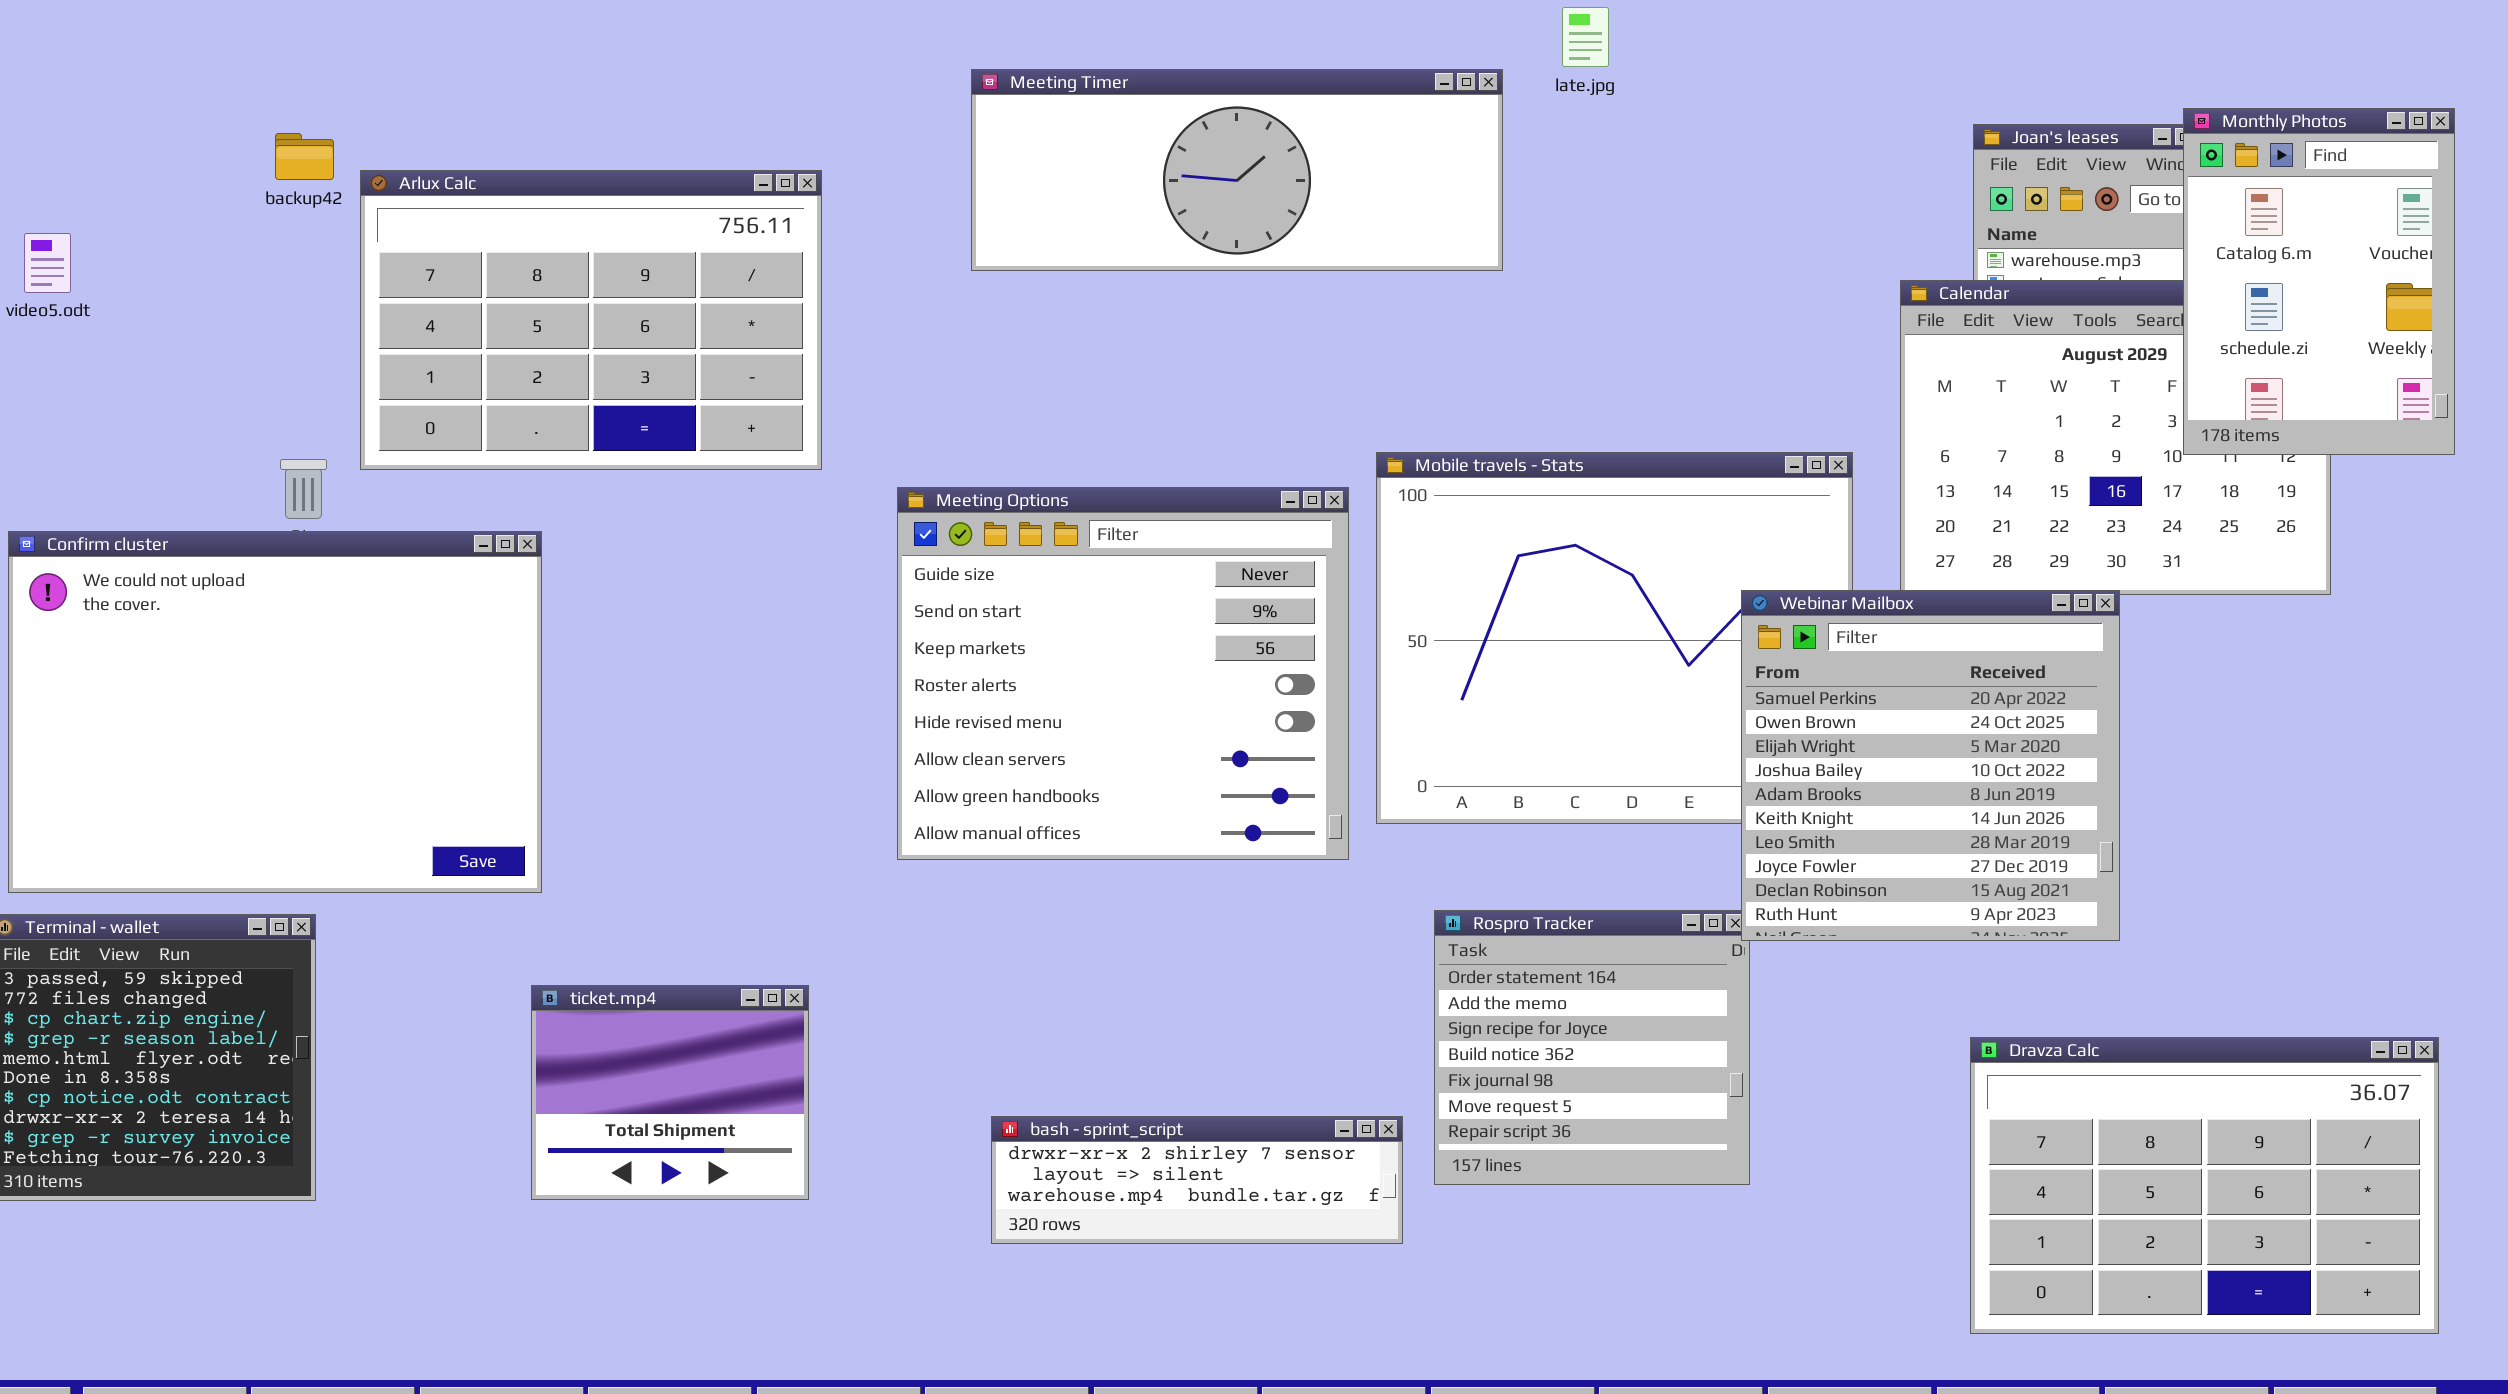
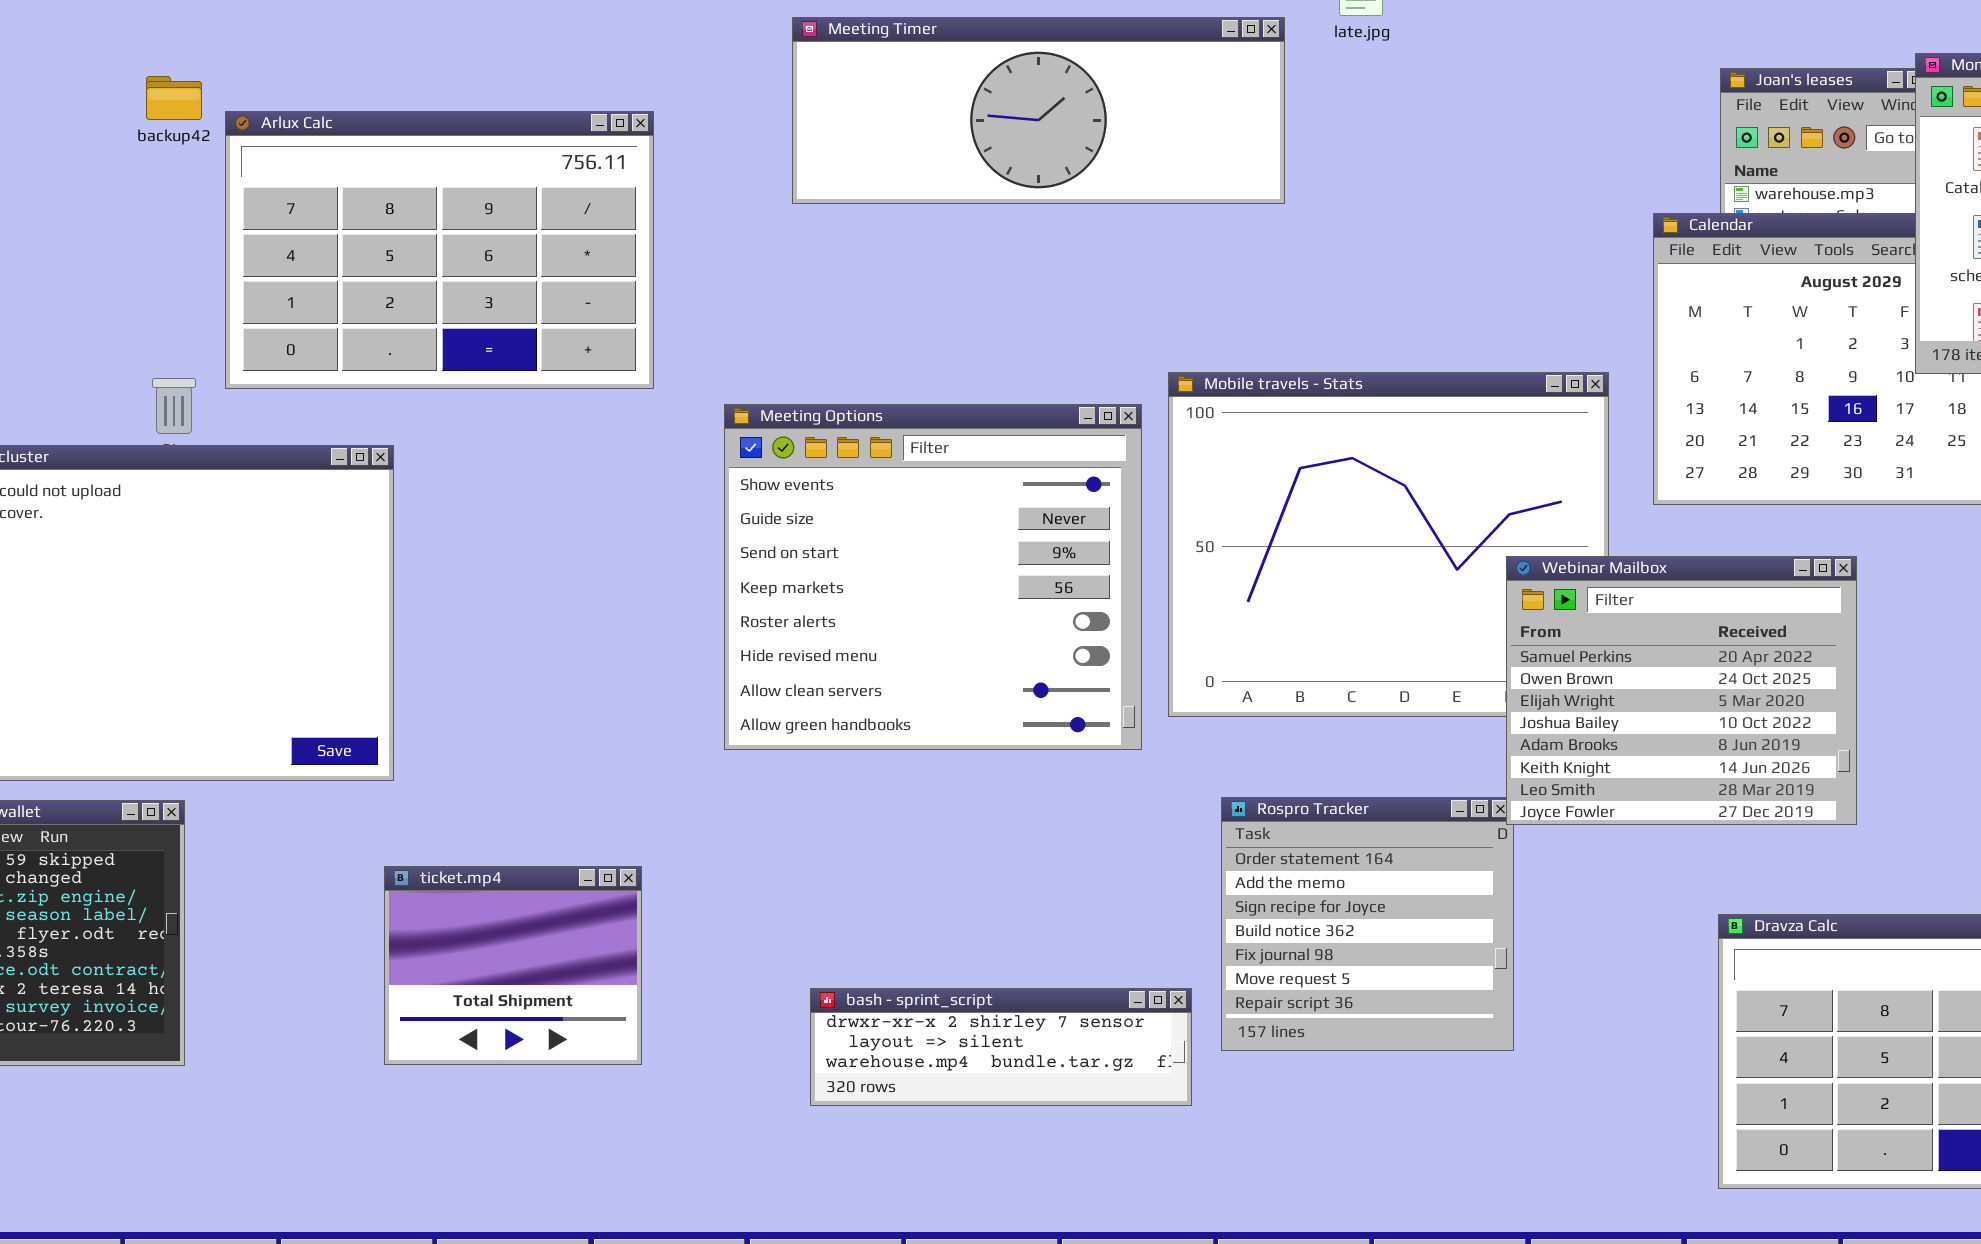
Meeting Options: [897,487,1349,860] -> [724,404,1142,750], scrolled up 1 row
Webinar Mailbox: [1741,590,2120,941] -> [1506,556,1857,825], resized

